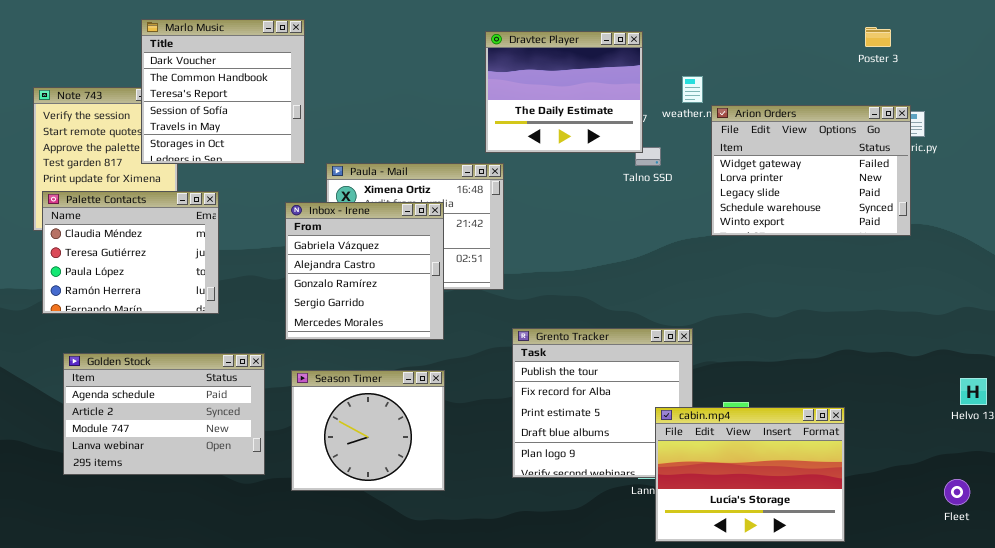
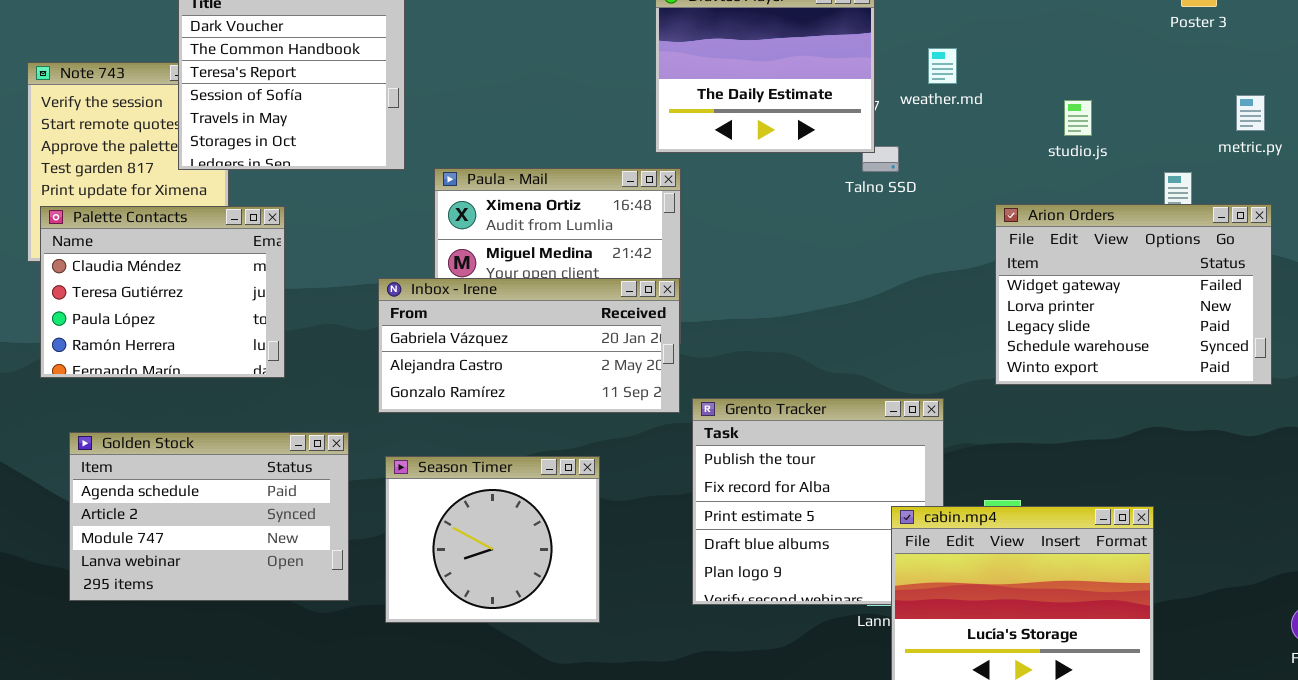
Arion Orders: [711,105,911,236] -> [995,204,1272,385], moved
Inbox - Irene: [285,202,444,340] -> [378,278,680,413], resized

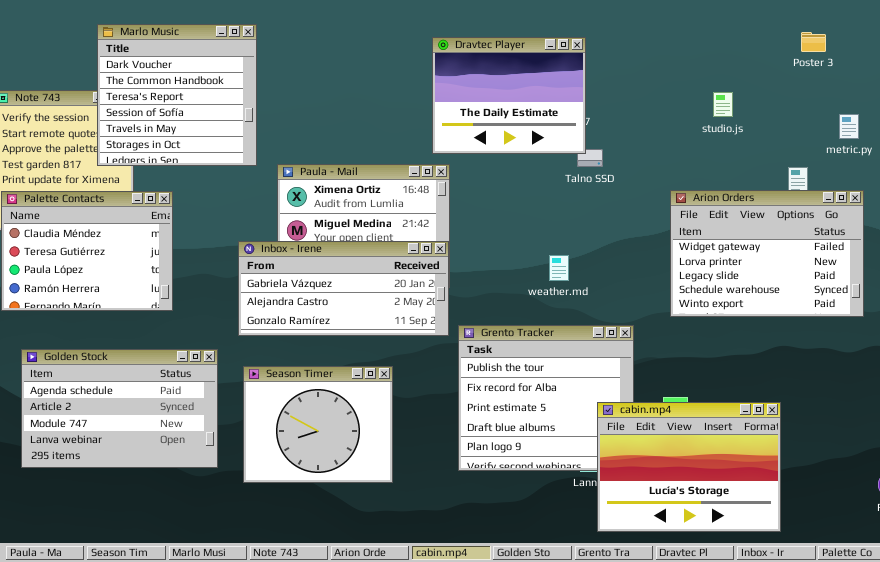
weather.md: [928,48,957,84] -> [549,255,569,281], moved
studio.js: [1064,100,1092,136] -> [713,92,733,117], moved

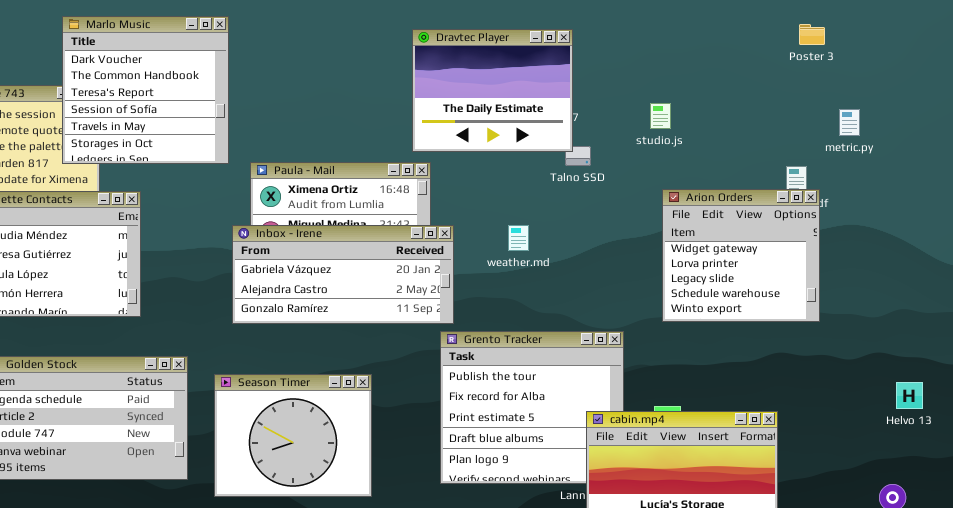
studio.js: [713,92,733,117] -> [650,103,671,129], moved
Arion Orders: [670,190,864,317] -> [662,189,820,322], resized
Inbox - Irene: [238,241,449,336] -> [232,225,454,324], moved
weather.md: [549,255,569,281] -> [508,225,529,251], moved

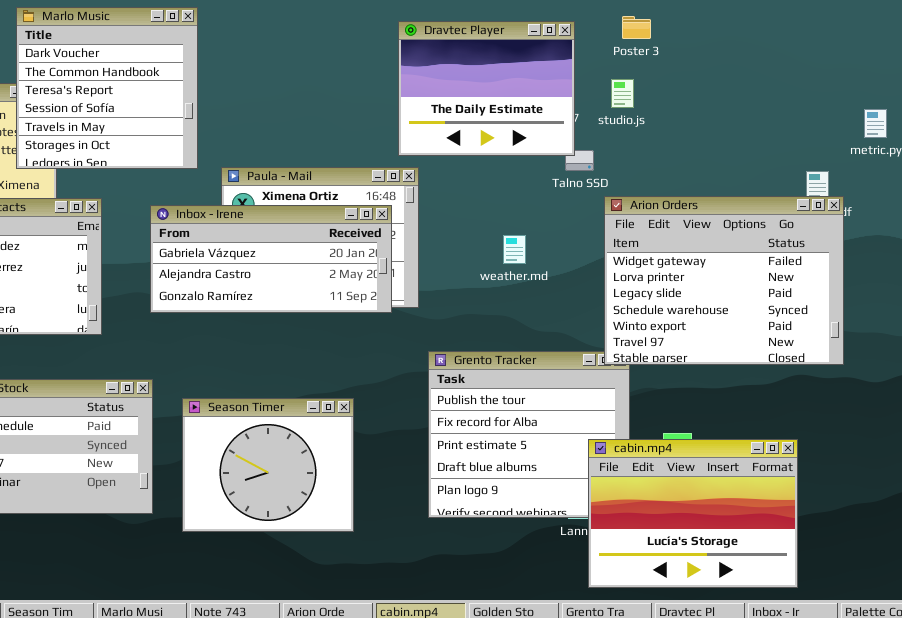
Poster 3: [799,24,825,45] -> [622,16,651,39], moved
studio.js: [650,103,671,129] -> [611,79,634,108], moved
Arion Orders: [662,189,820,322] -> [604,196,844,365], resized
Inbox - Irene: [232,225,454,324] -> [150,205,392,313], moved

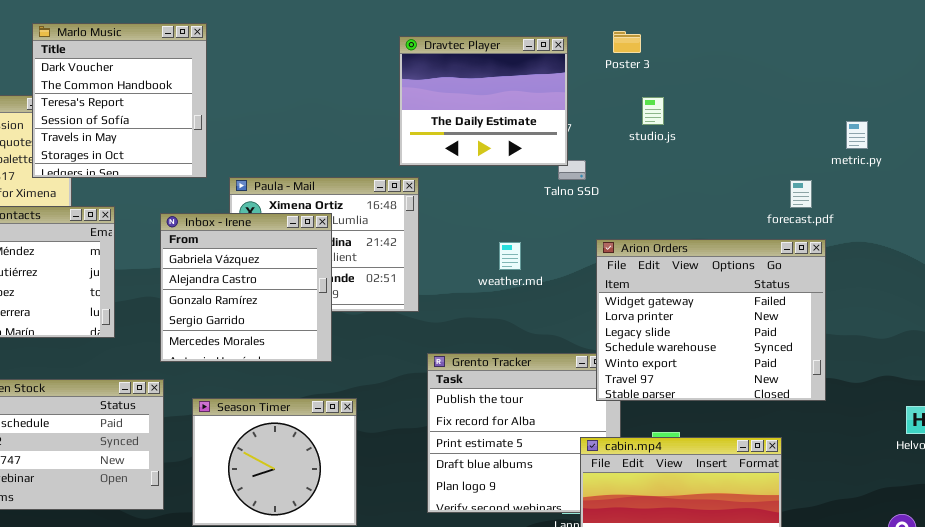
studio.js: [611,79,634,108] -> [642,97,664,125], moved
Arion Orders: [604,196,844,365] -> [596,239,826,401], moved
Inbox - Irene: [150,205,392,313] -> [160,213,332,362], resized

